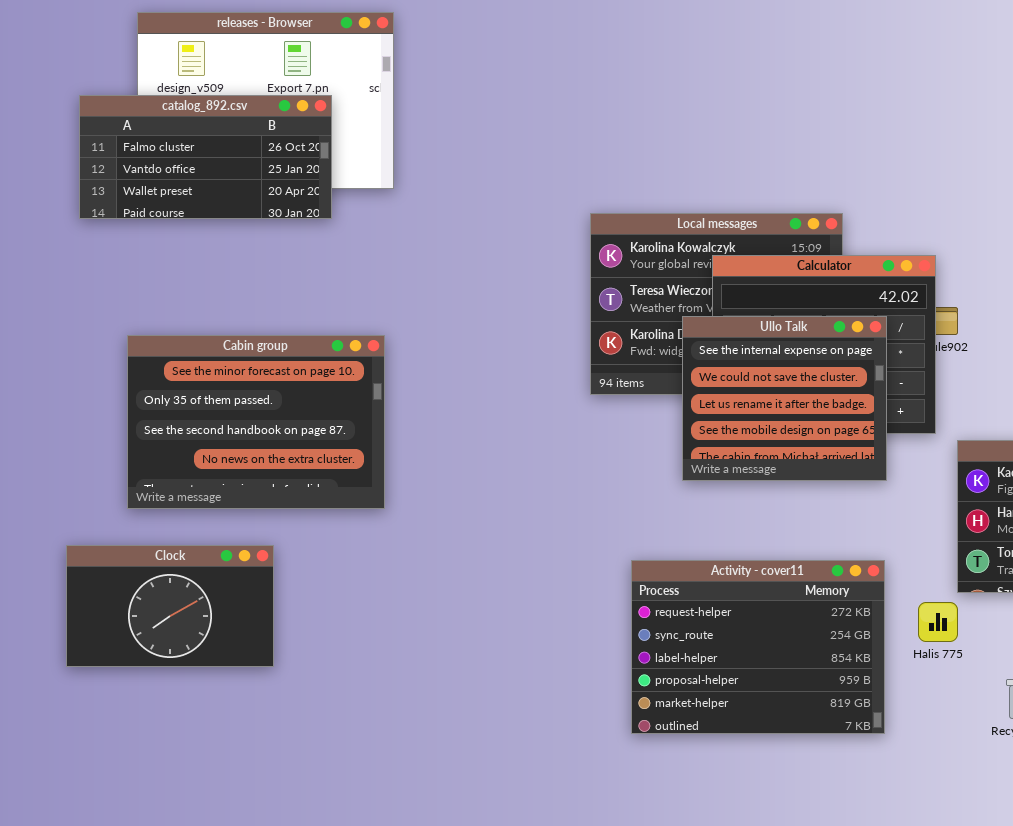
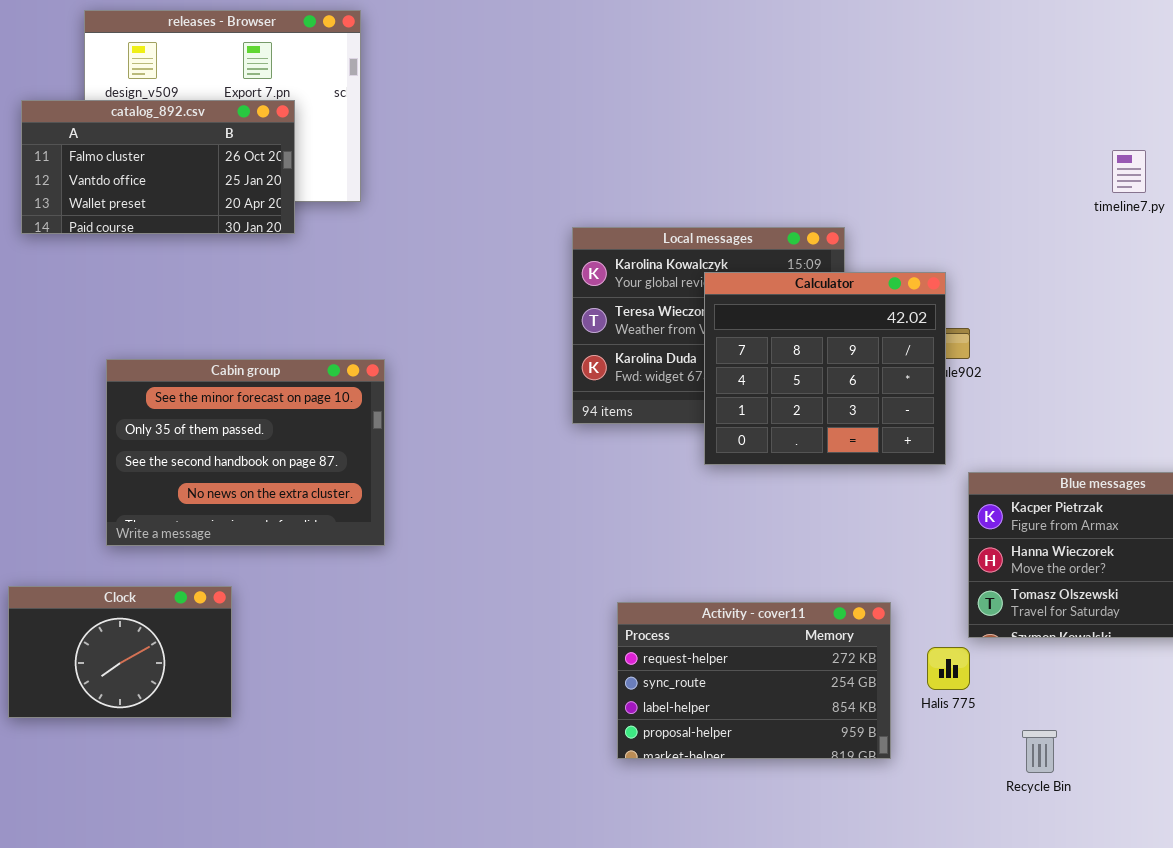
Ullo Talk: [682,316,887,481] -> none, closed
Cabin group: [127,335,385,509] -> [106,359,385,546], moved
Activity - cover11: [631,560,885,734] -> [617,602,891,759], resized

